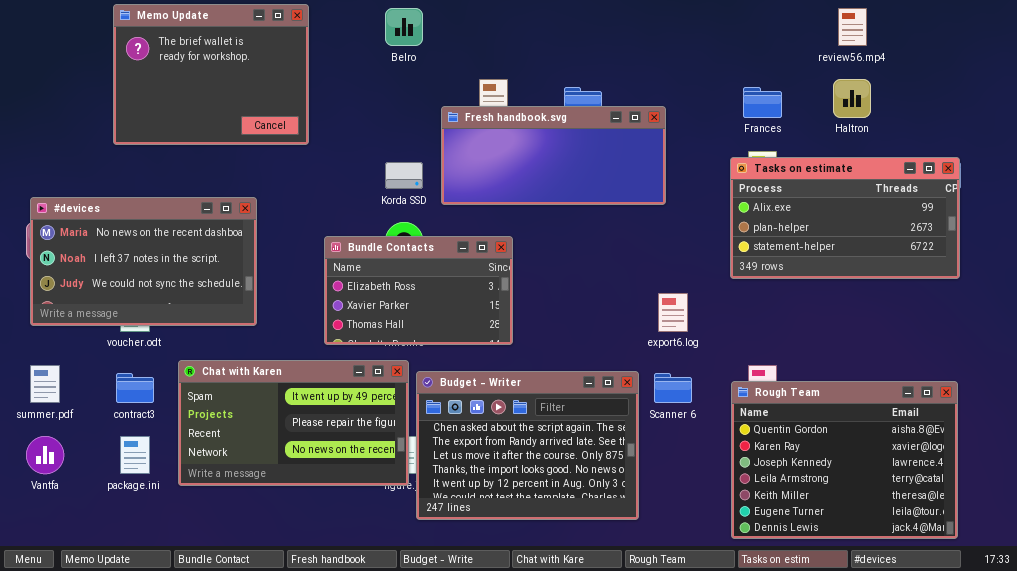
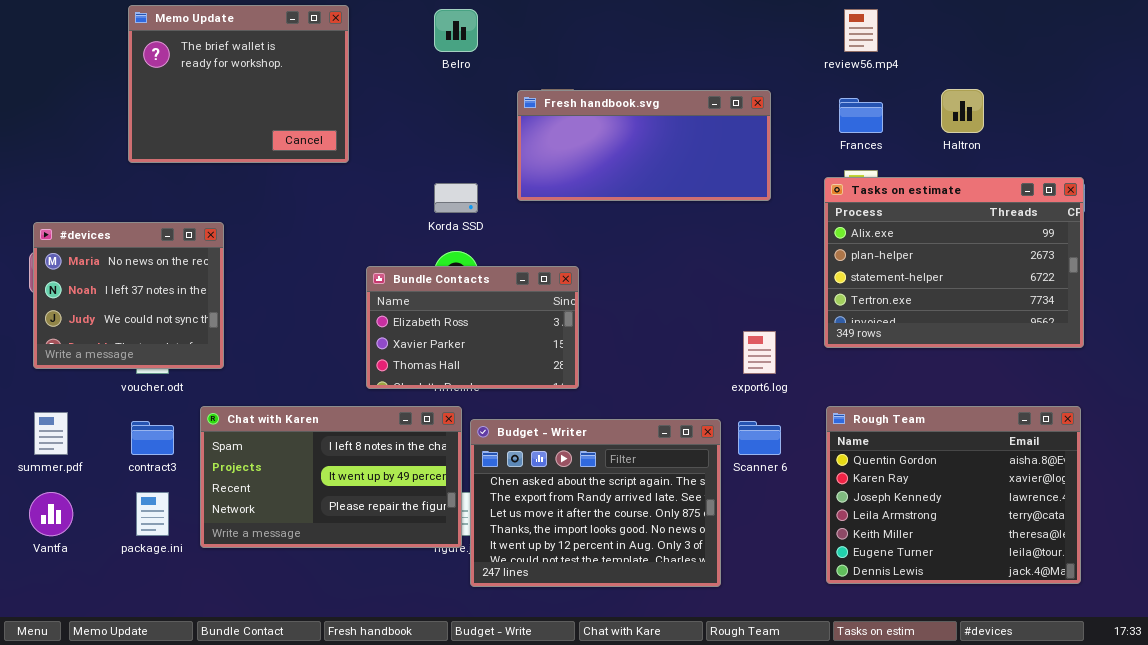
review56.mp4: [838,8,867,46] -> [844,9,878,52], moved
Fresh handbook.svg: [441,106,666,205] -> [517,90,771,201], moved
Tasks on estimate: [730,157,960,279] -> [824,177,1084,348], resized
#devices: [30,197,257,326] -> [33,222,224,369], resized
Chat with Karen: [178,360,409,486] -> [200,406,462,548], scrolled up 1 row
Rough Team: [731,381,958,539] -> [826,406,1081,584], moved

